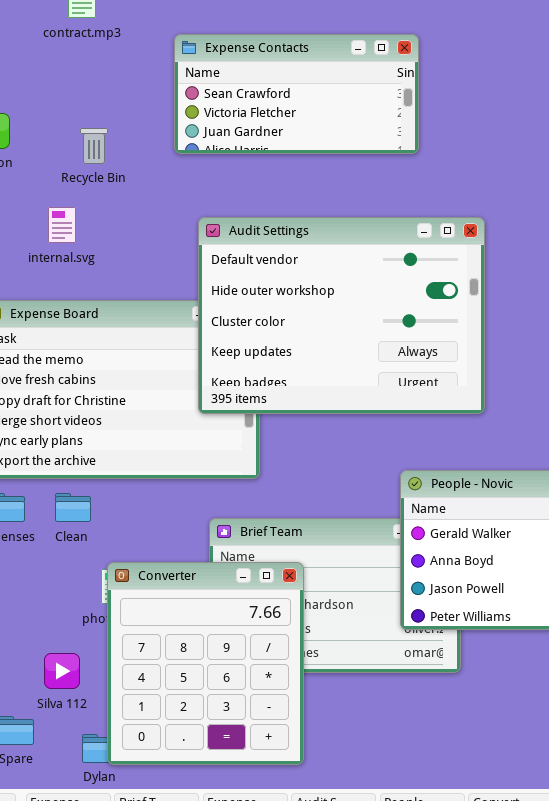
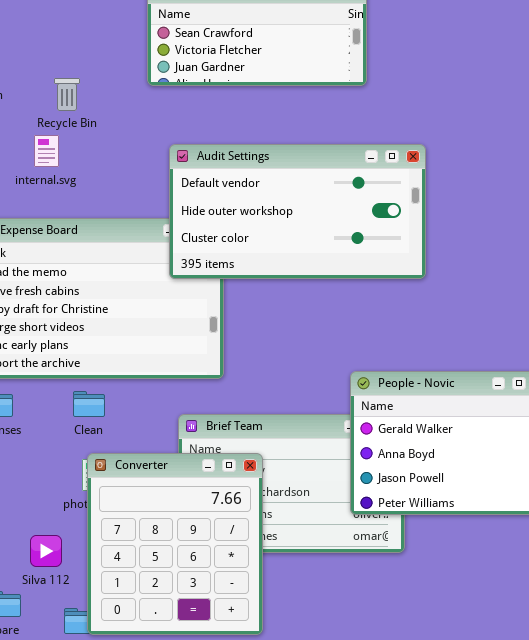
Recycle Bin: [80,128,108,164] -> [54,78,80,111], moved
Audit Settings: [198,217,485,414] -> [169,144,426,279], resized
Clean: [55,493,91,522] -> [73,391,105,417], moved

